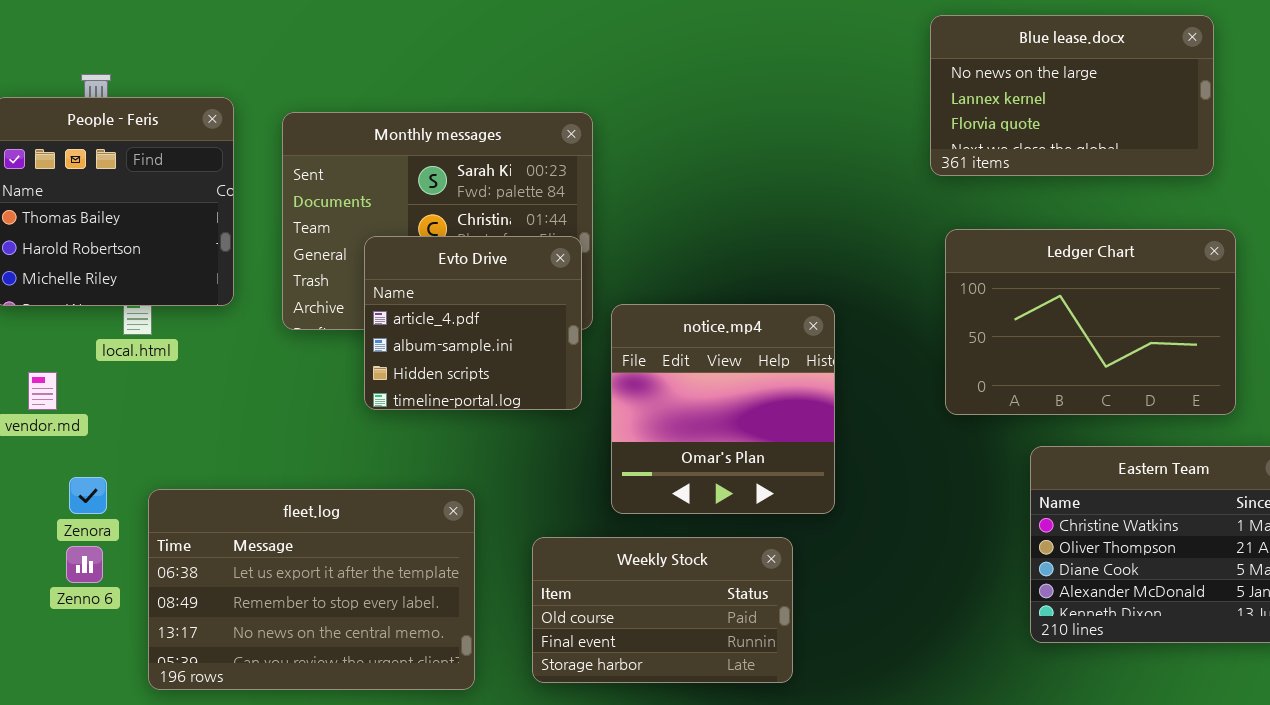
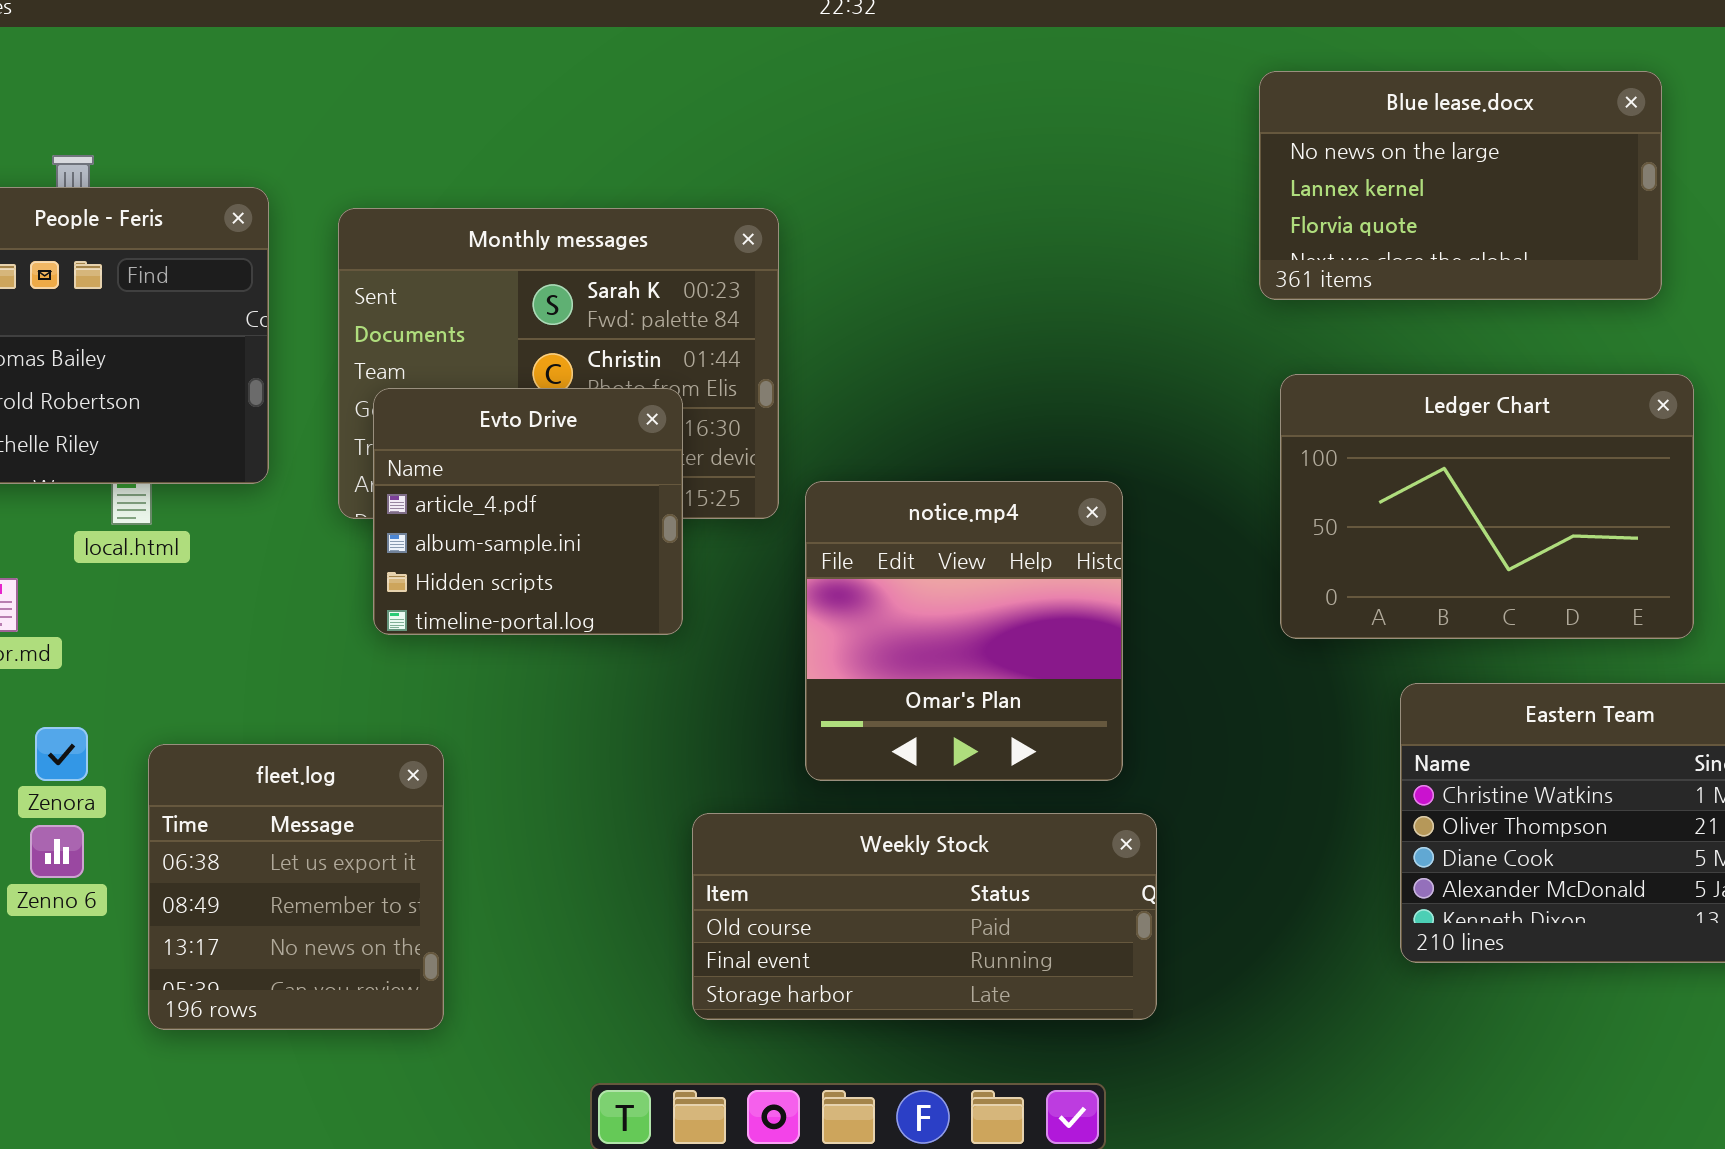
Evto Drive: [364,236,582,410] -> [373,388,683,635], moved
fleet.log: [148,489,475,690] -> [148,744,444,1030], resized
Weekly Stock: [532,537,793,683] -> [692,813,1157,1020], resized

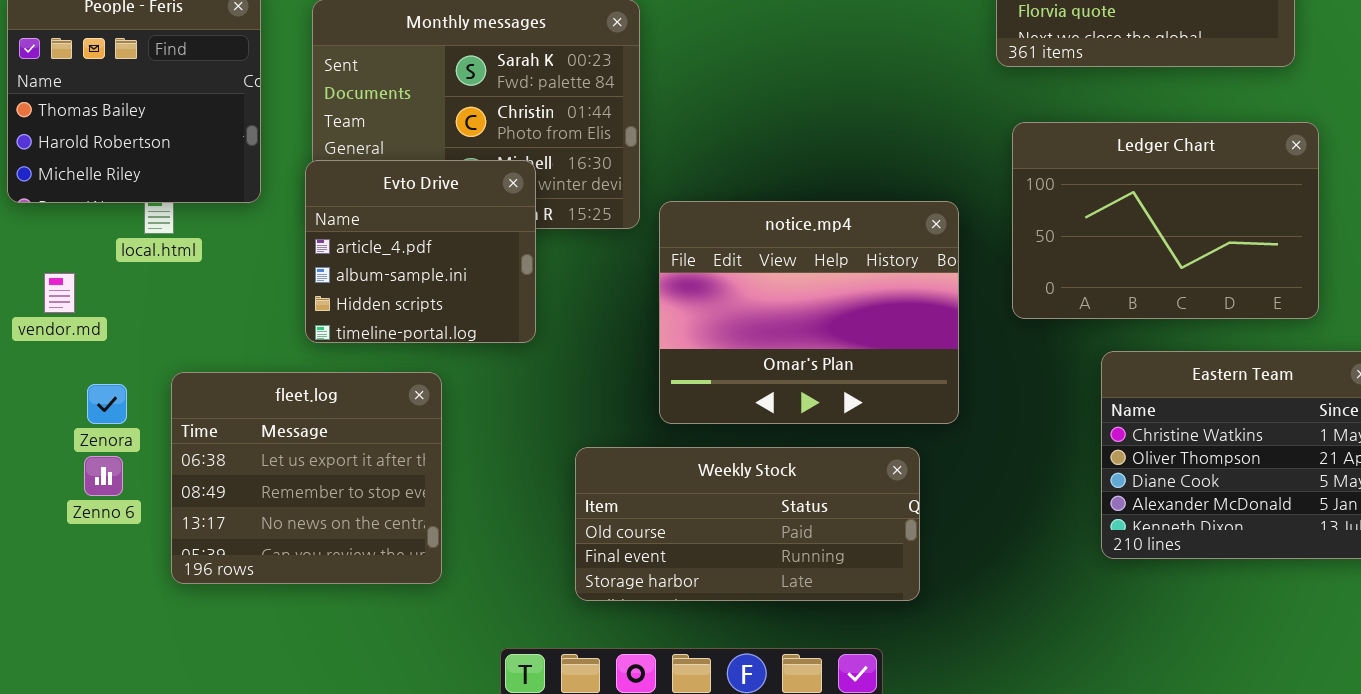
Evto Drive: [373,388,683,635] -> [305,160,536,343], moved
notice.mp4: [805,481,1123,781] -> [659,201,959,424], resized
fleet.log: [148,744,444,1030] -> [171,372,442,584], moved, resized

